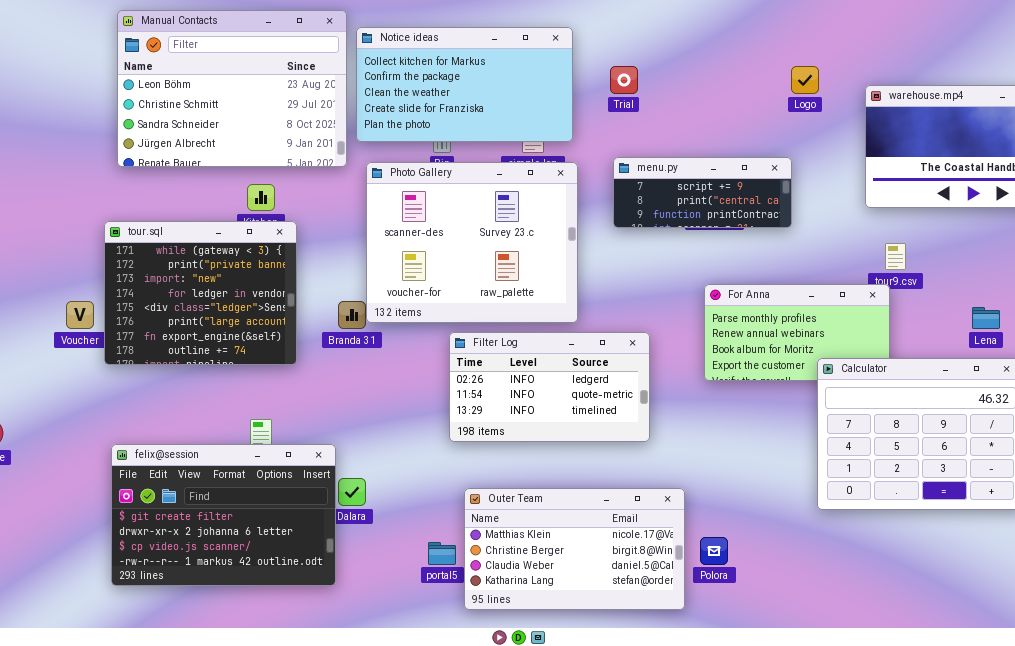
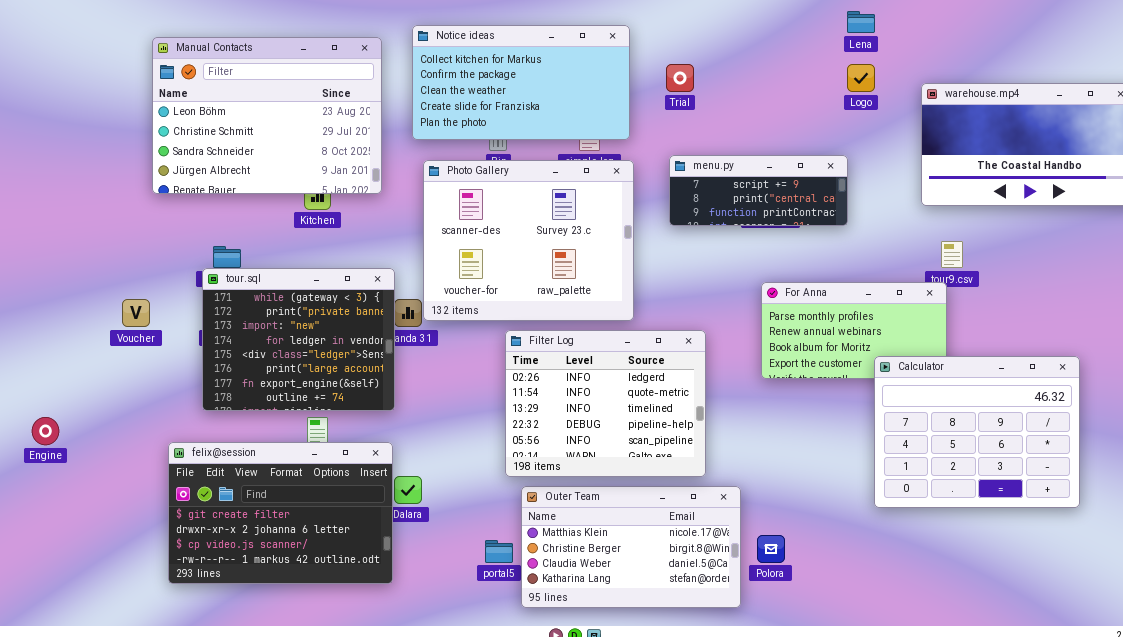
Manual Contacts: [117,10,347,167] -> [152,37,382,194], moved
tour.sql: [104,221,297,365] -> [202,268,395,411], moved
Lena: [972,307,1000,329] -> [847,11,875,33], moved
Filter Log: [449,332,650,442] -> [505,330,706,477], resized

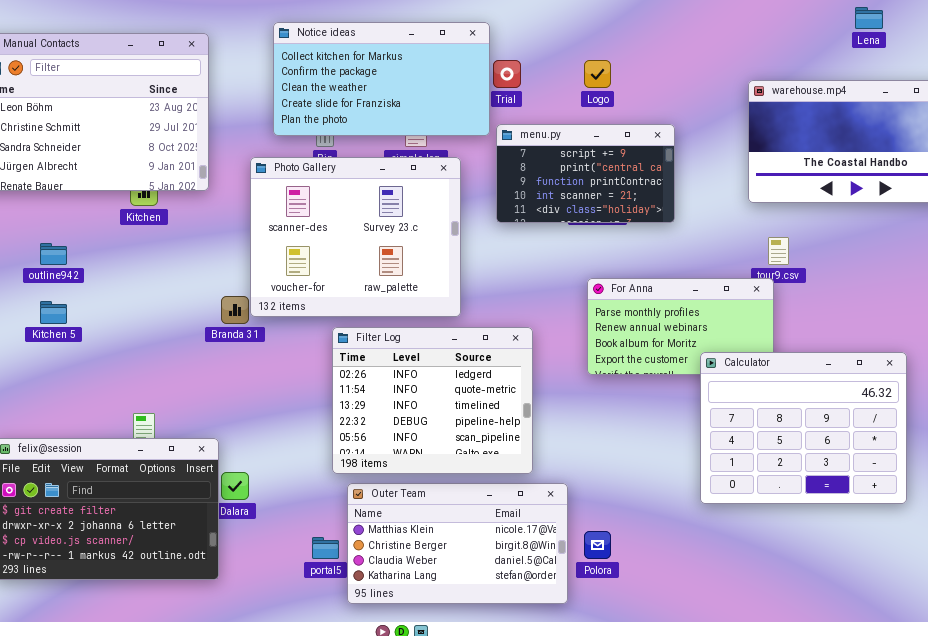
Lena: [847,11,875,33] -> [855,7,883,29], moved
Notice ideas: [412,25,630,140] -> [273,22,490,136], moved
Logo: [847,64,875,92] -> [584,60,611,88], moved
menu.py: [669,155,848,226] -> [496,124,675,223], resized
tour.sql: [202,268,395,411] -> none, closed

